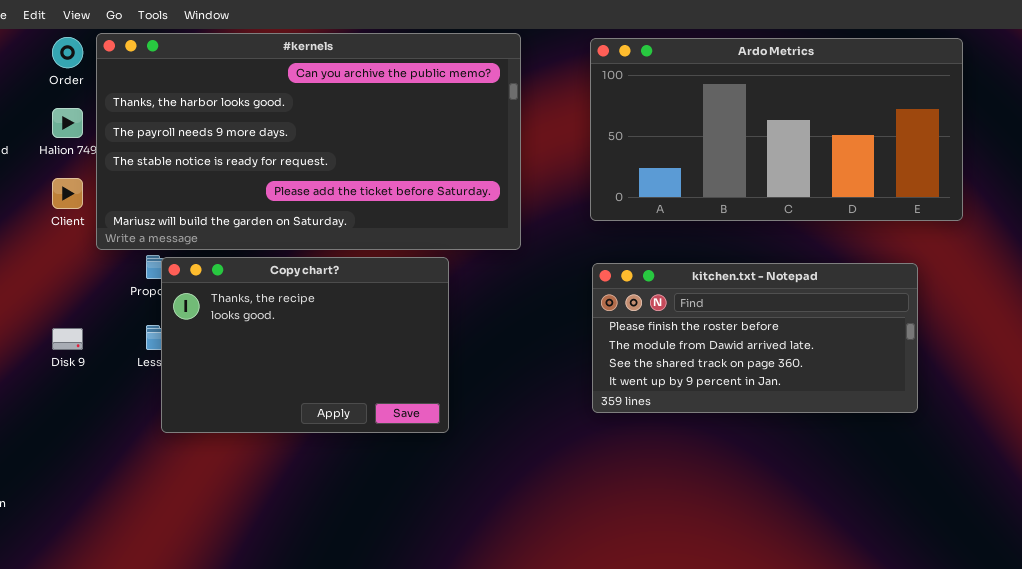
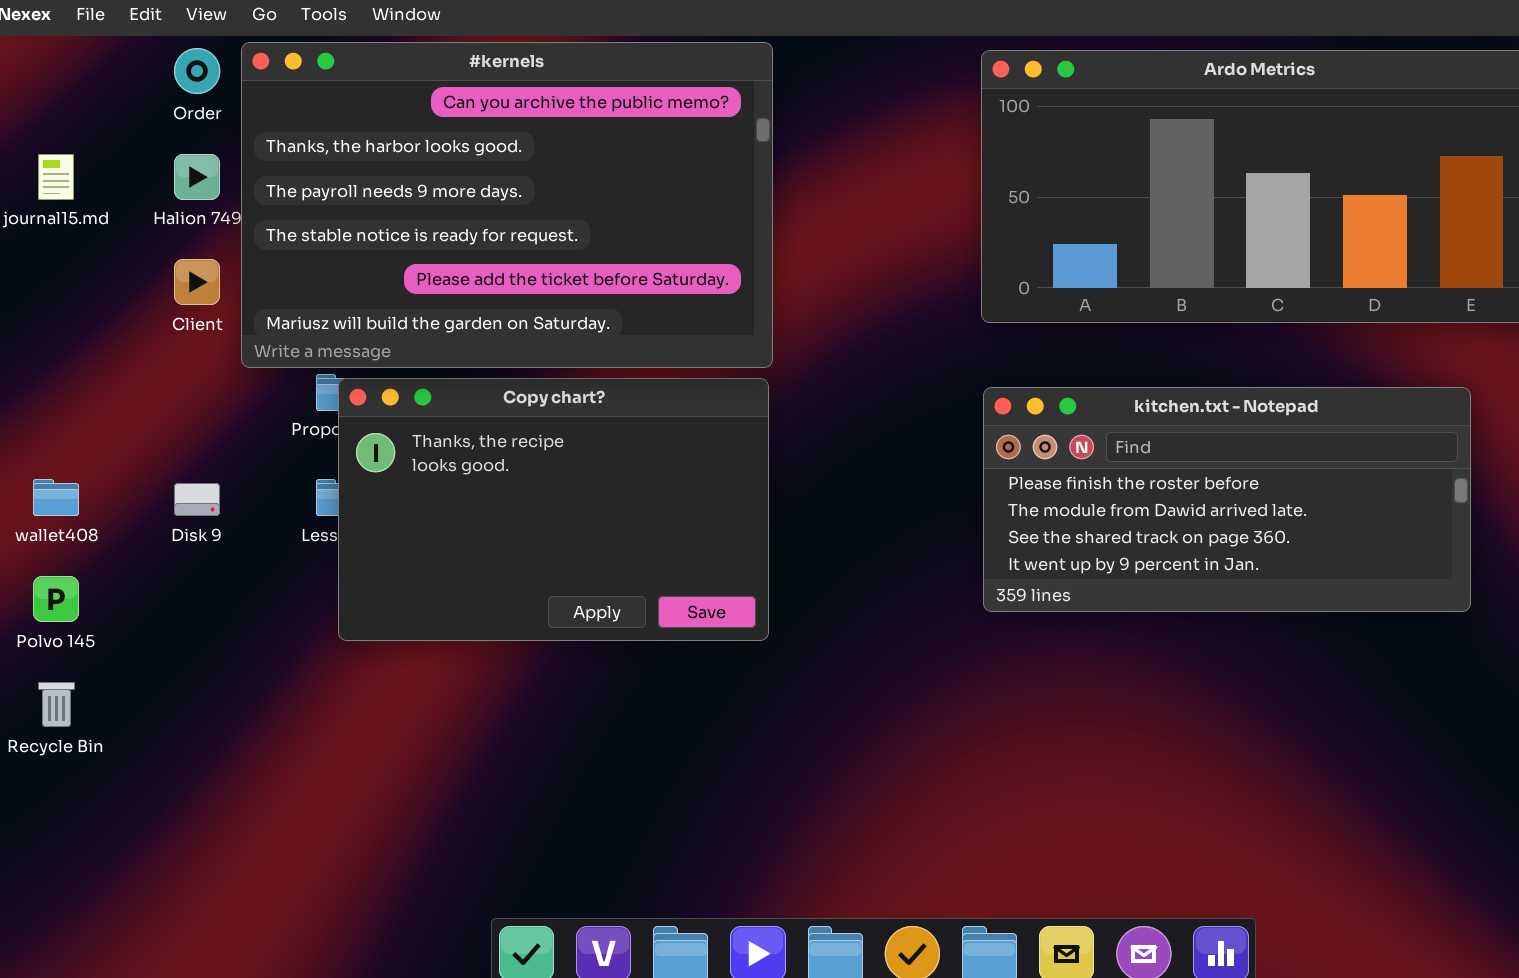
#kernels: [96,33,521,250] -> [241,42,773,368], resized

